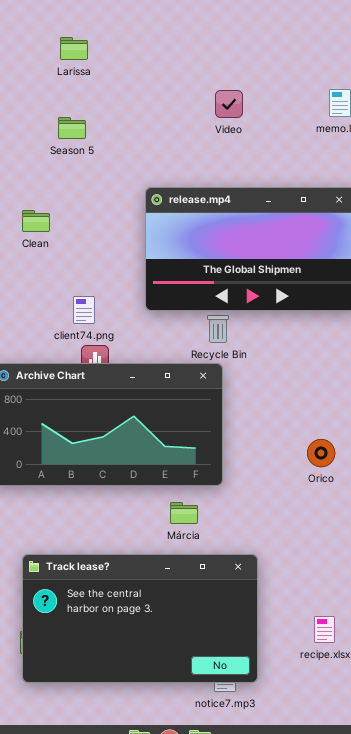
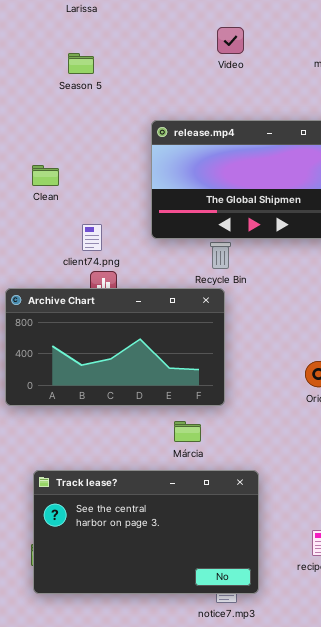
Clean: [22,210,50,232] -> [32,165,59,186], moved

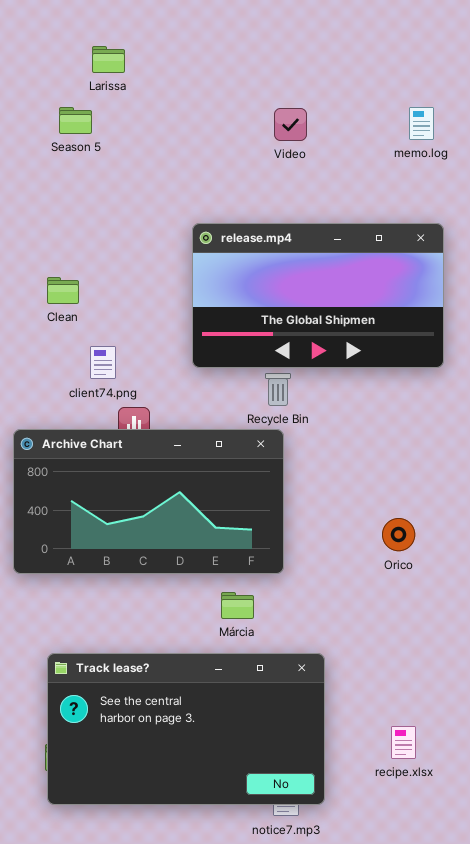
Season 5: [68,53,94,74] -> [59,107,92,134], moved
client74.png: [82,224,102,251] -> [90,346,116,379], moved

